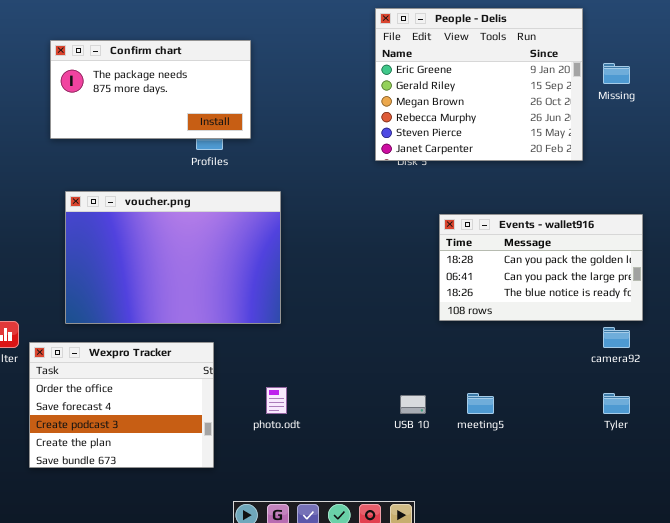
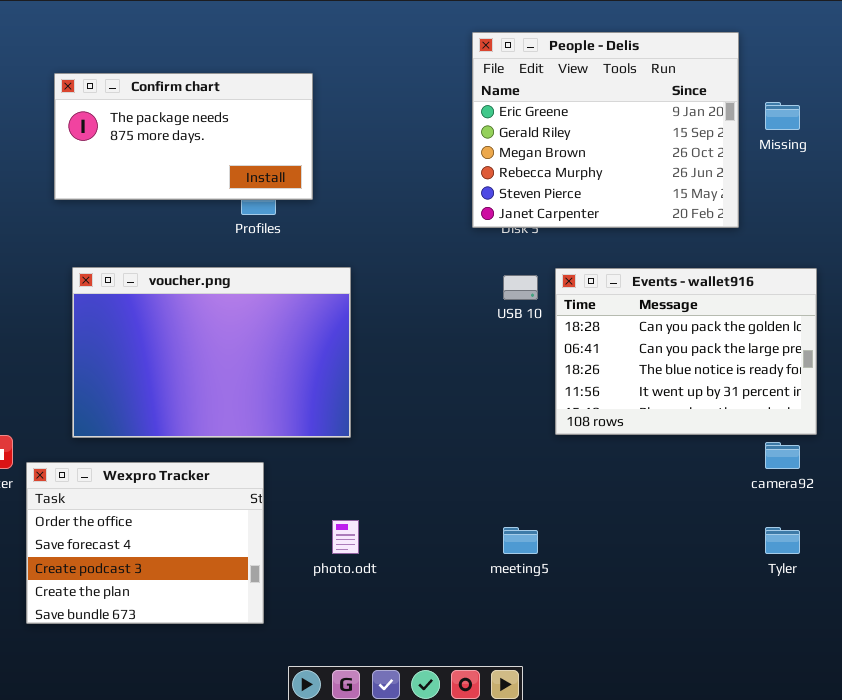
Events - wallet916: [439,214,643,321] -> [555,268,817,435], resized
meeting5: [467,393,494,414] -> [503,527,538,554], moved
USB 10: [400,395,426,414] -> [503,275,538,300], moved

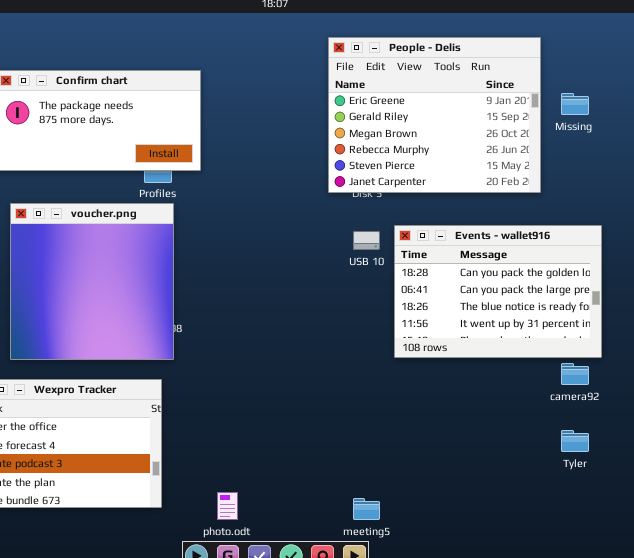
voucher.png: [72,267,351,438] -> [10,203,174,360], resized
photo.odt: [332,520,359,554] -> [217,492,238,520], moved
meeting5: [503,527,538,554] -> [353,498,380,520], moved

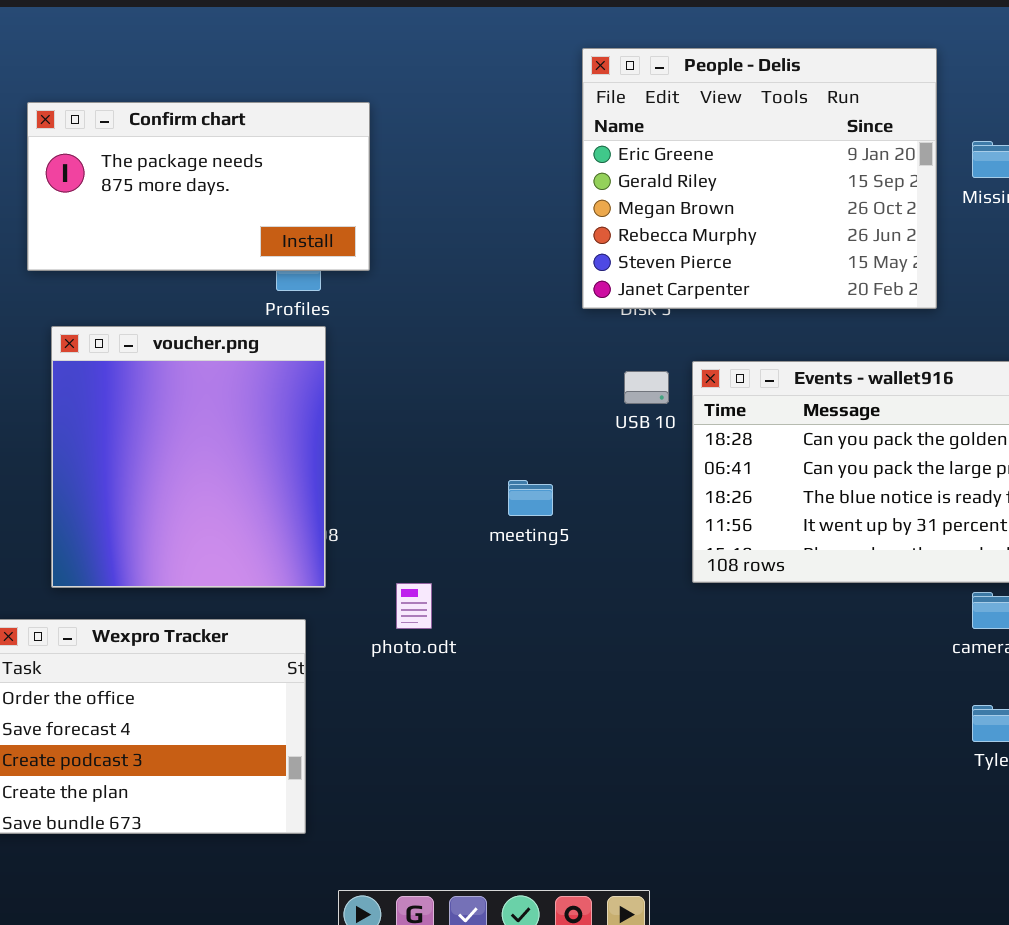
photo.odt: [217,492,238,520] -> [396,583,432,629], moved
meeting5: [353,498,380,520] -> [508,480,553,516], moved

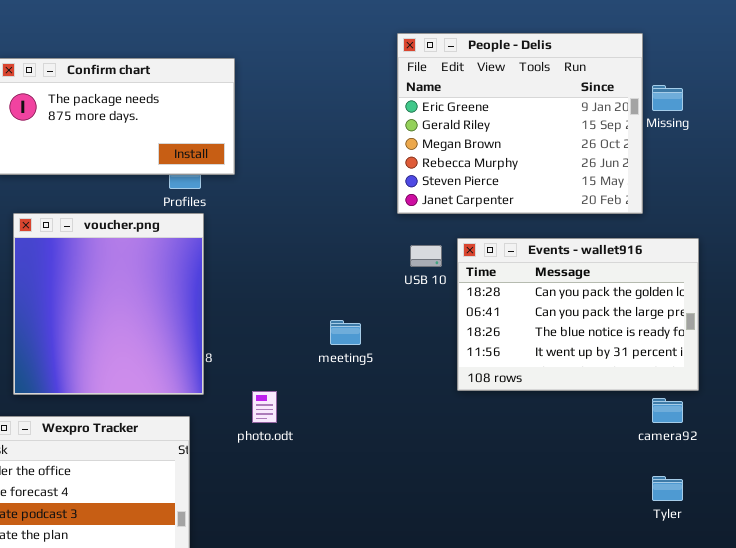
People - Delis: [582,48,937,309] -> [397,33,643,214], moved

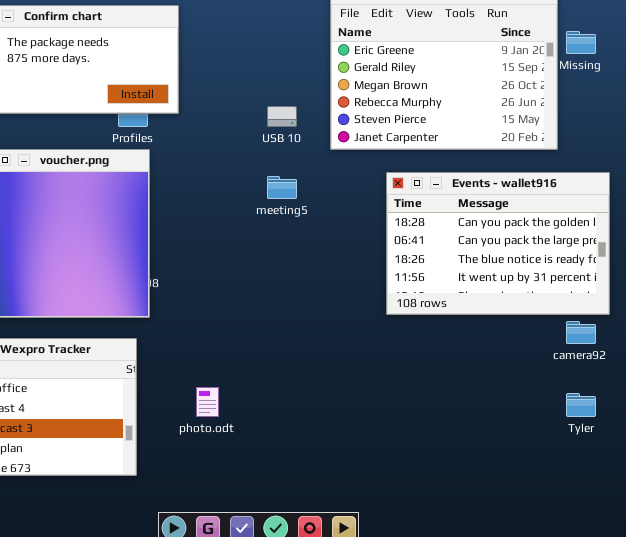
USB 10: [410,245,442,267] -> [267,106,297,127], moved
meeting5: [330,320,361,345] -> [267,176,297,199], moved
photo.odt: [252,391,277,423] -> [196,387,219,417], moved

